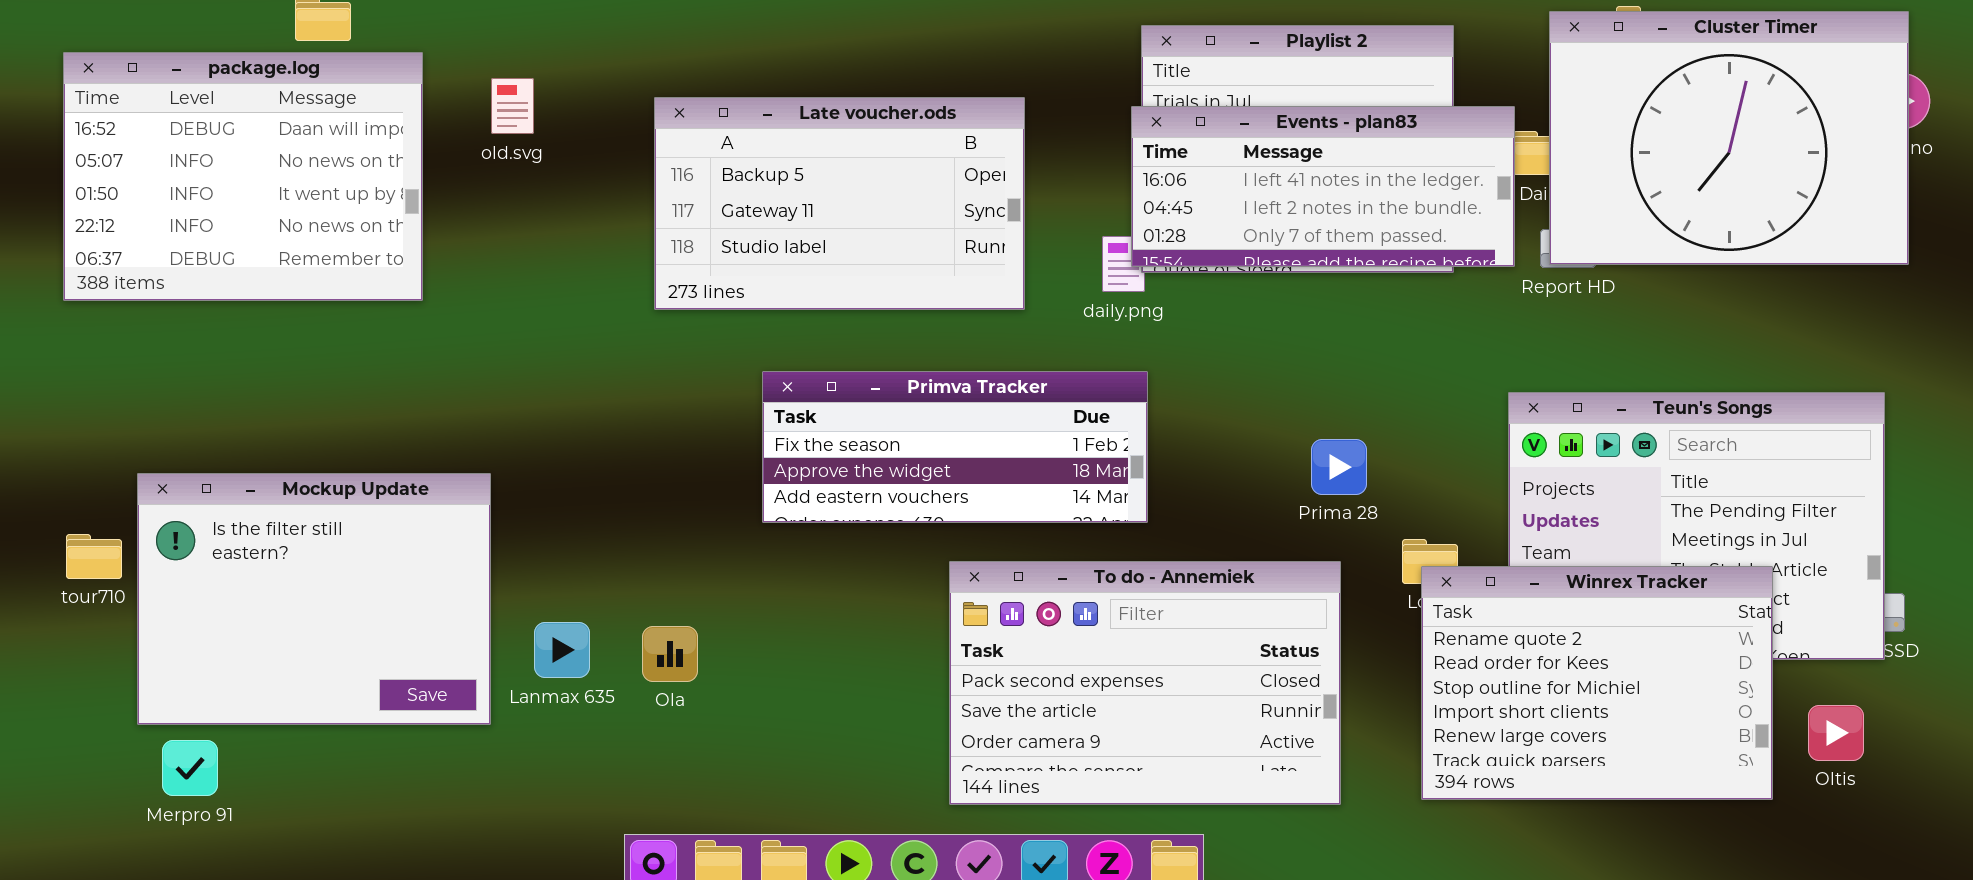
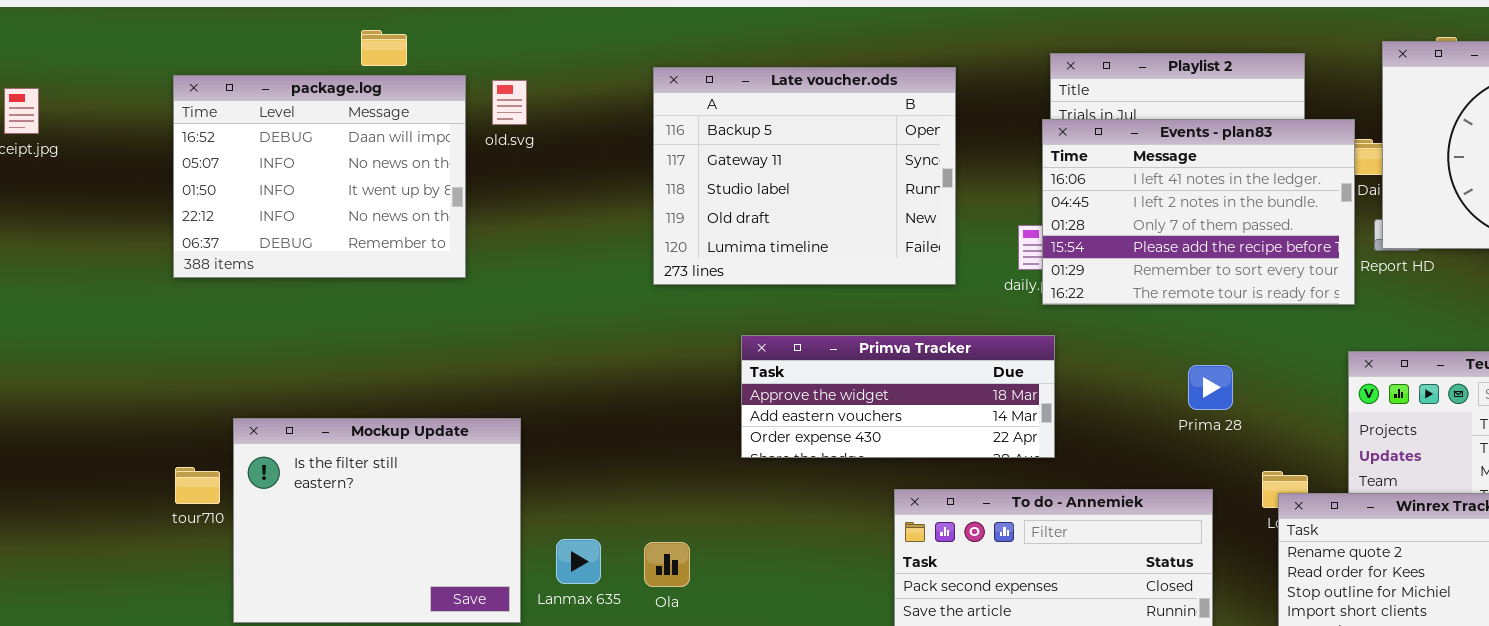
old.svg: [491,78,534,134] -> [492,80,527,125], moved
Late voucher.ods: [654,97,1025,310] -> [653,67,956,285], resized
Events - plan83: [1131,106,1515,267] -> [1042,119,1355,305], resized
Primva Tracker: [762,371,1148,523] -> [741,335,1055,458], scrolled down 1 row
Prima 28: [1311,439,1367,495] -> [1188,365,1233,410], moved

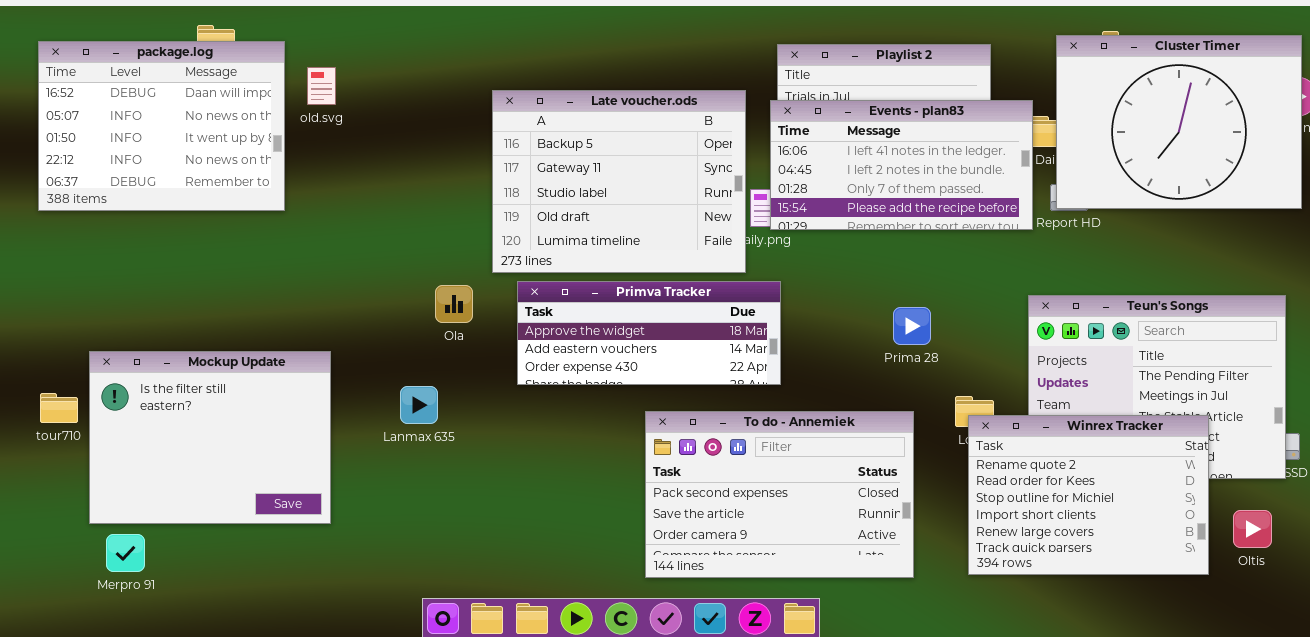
Late voucher.ods: [653,67,956,285] -> [492,90,746,273], moved
package.log: [173,75,466,278] -> [38,41,285,211], moved
Events - plan83: [1042,119,1355,305] -> [770,100,1033,230], resized
Lanmax 635: [556,539,601,584] -> [400,386,438,424], moved
Ola: [644,542,690,587] -> [435,285,473,323], moved

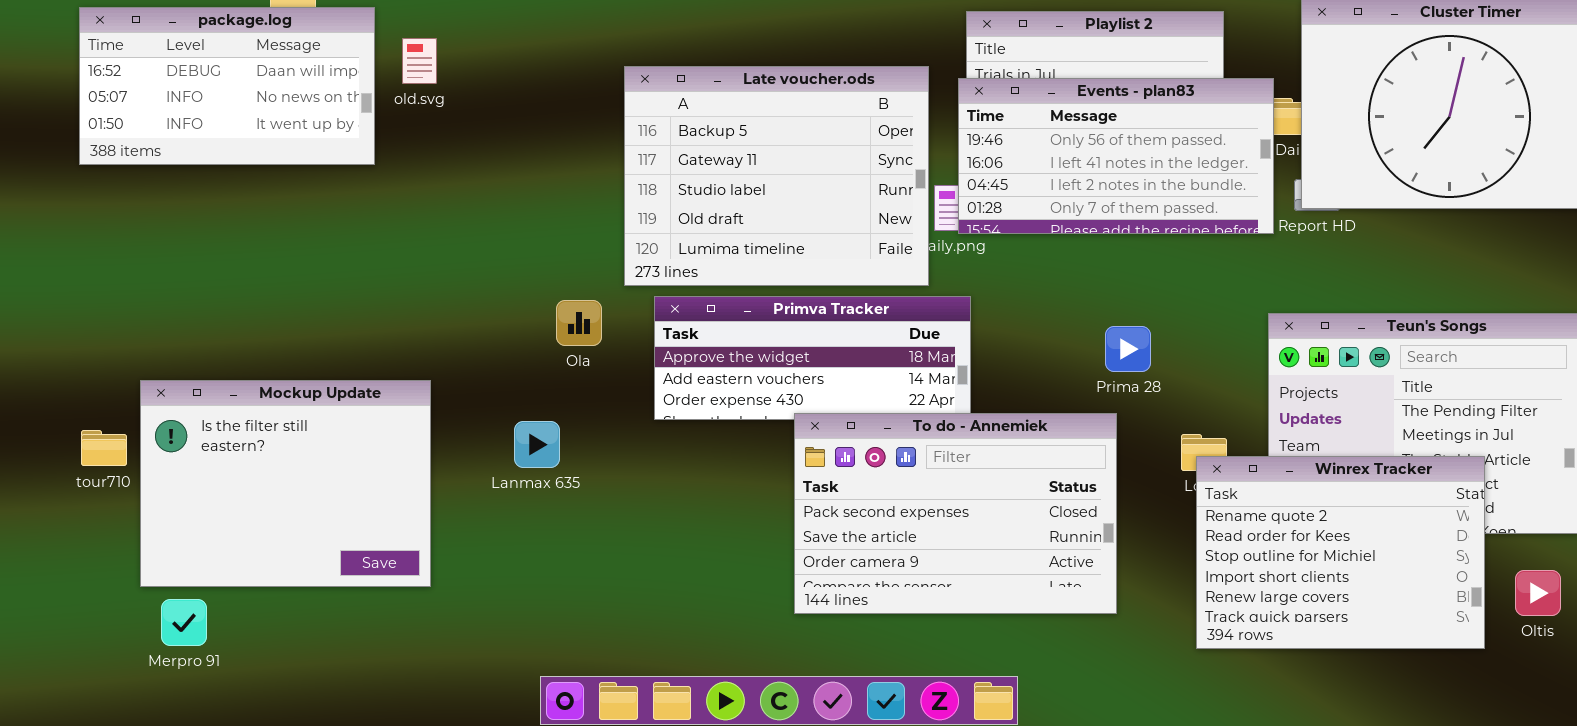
package.log: [38,41,285,211] -> [79,7,375,165], resized
Events - plan83: [770,100,1033,230] -> [958,78,1274,234], scrolled up 1 row
To do - Annemiek: [645,411,914,578] -> [794,413,1117,614], moved

